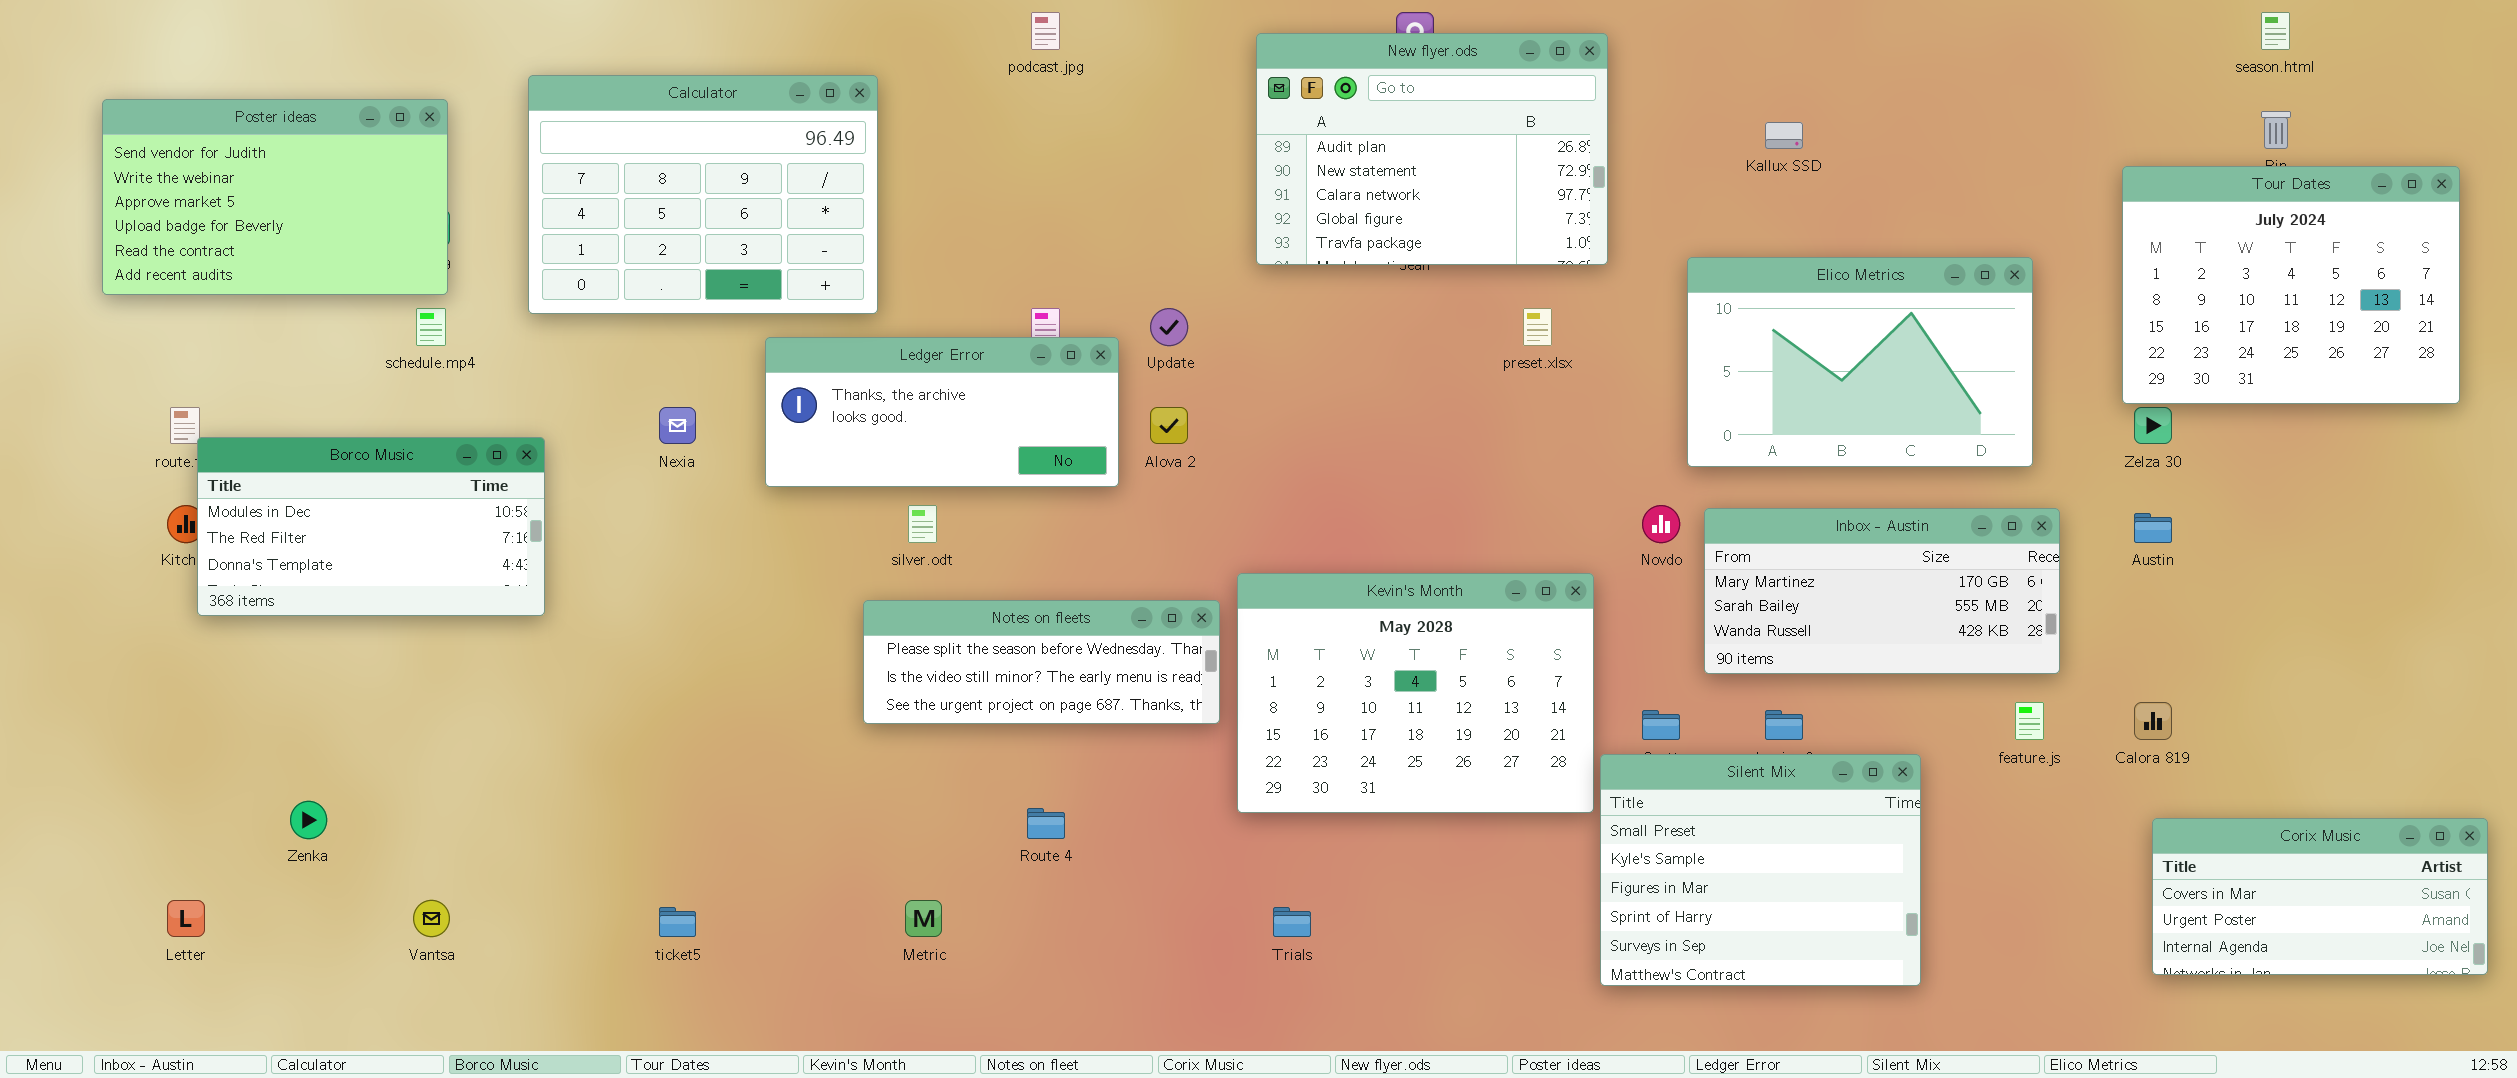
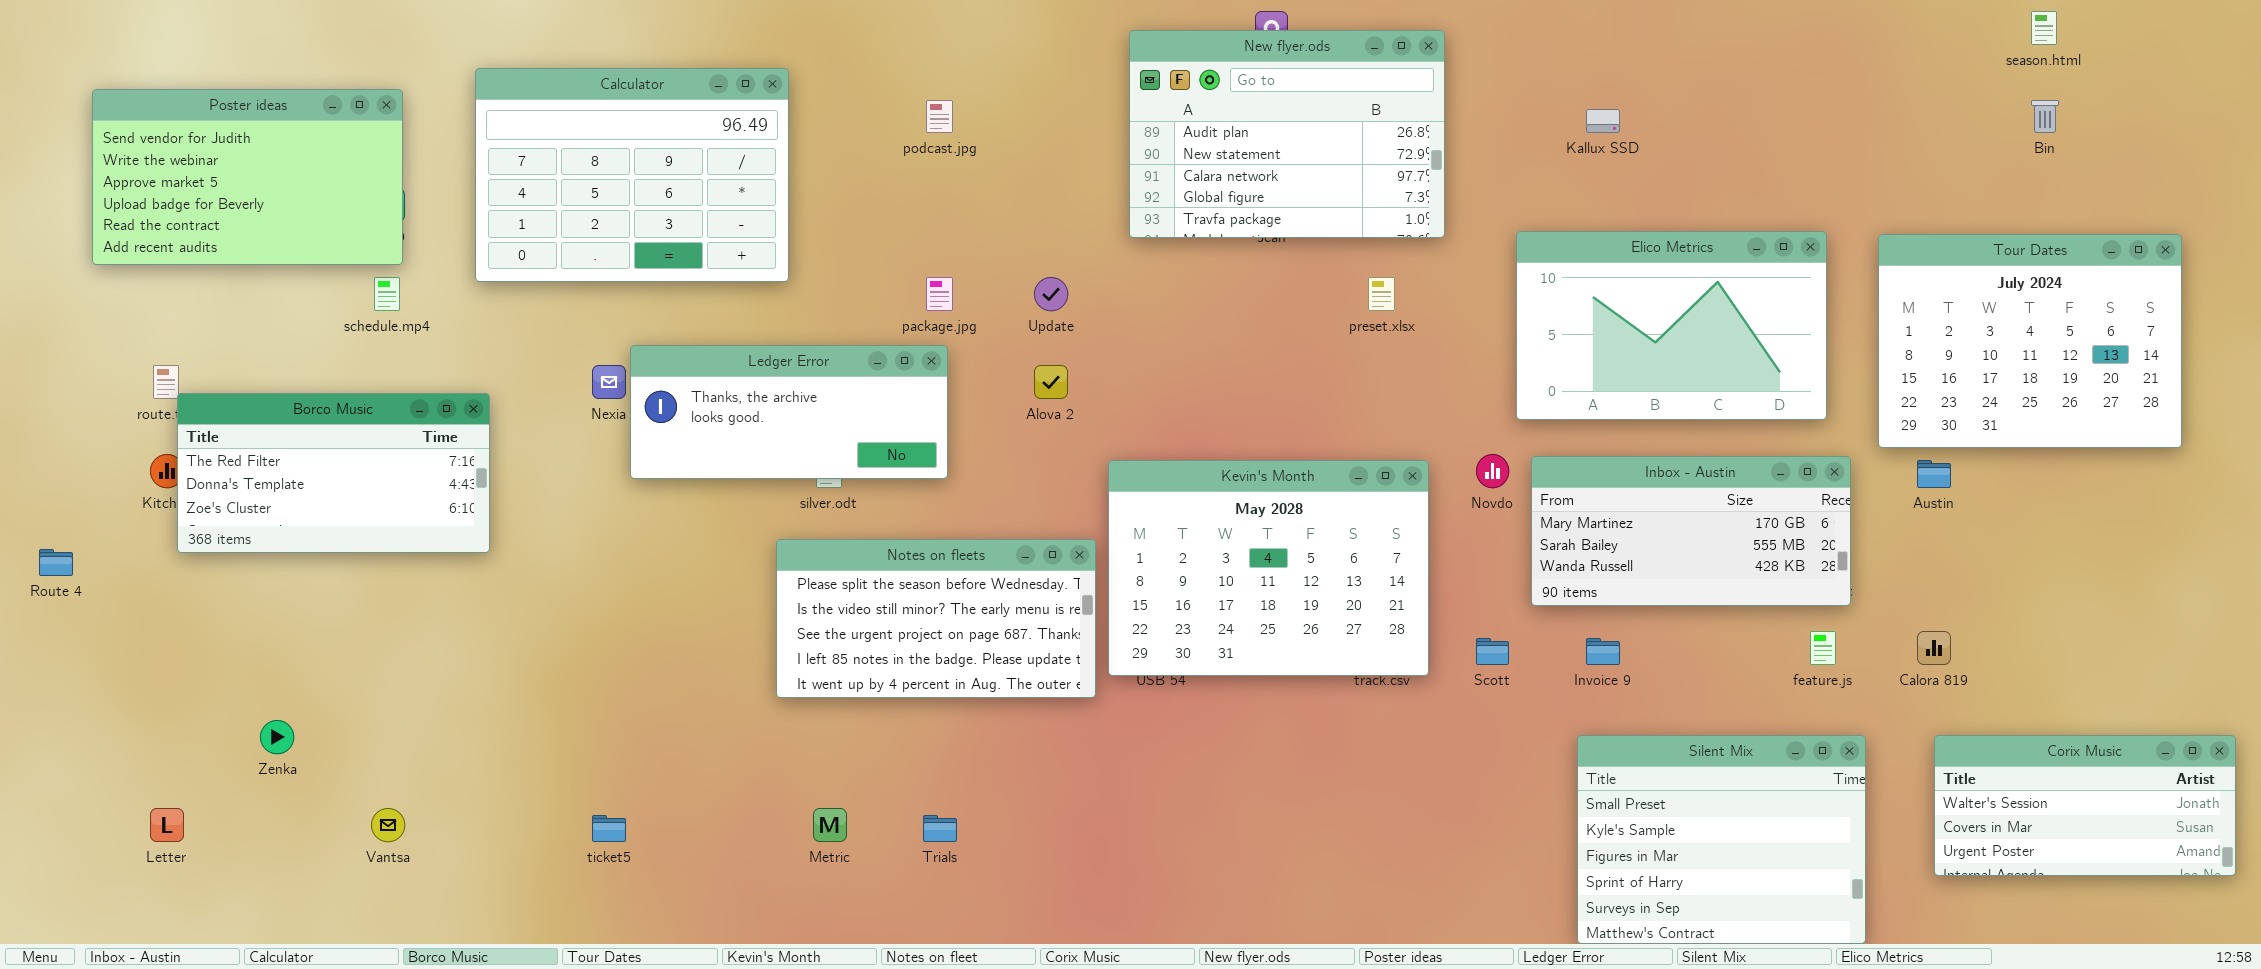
podcast.jpg: [1031,12,1060,50] -> [926,100,953,133], moved
Tour Dates: [2122,166,2460,404] -> [1878,234,2182,448], moved
Ledger Error: [765,337,1119,487] -> [630,345,948,479], moved
Borco Music: [197,437,545,616] -> [177,393,490,553], scrolled down 1 row
Kevin's Month: [1237,573,1594,813] -> [1108,460,1429,676], moved
Notes on fleets: [863,600,1220,724] -> [776,539,1096,698], resized
Silent Mix: [1600,754,1921,986] -> [1577,735,1866,944], moved
Route 4: [1027,808,1065,839] -> [39,549,73,576], moved
Corix Music: [2152,818,2488,975] -> [1934,735,2236,876], scrolled up 1 row
Trials: [1273,907,1311,937] -> [923,815,957,842], moved

